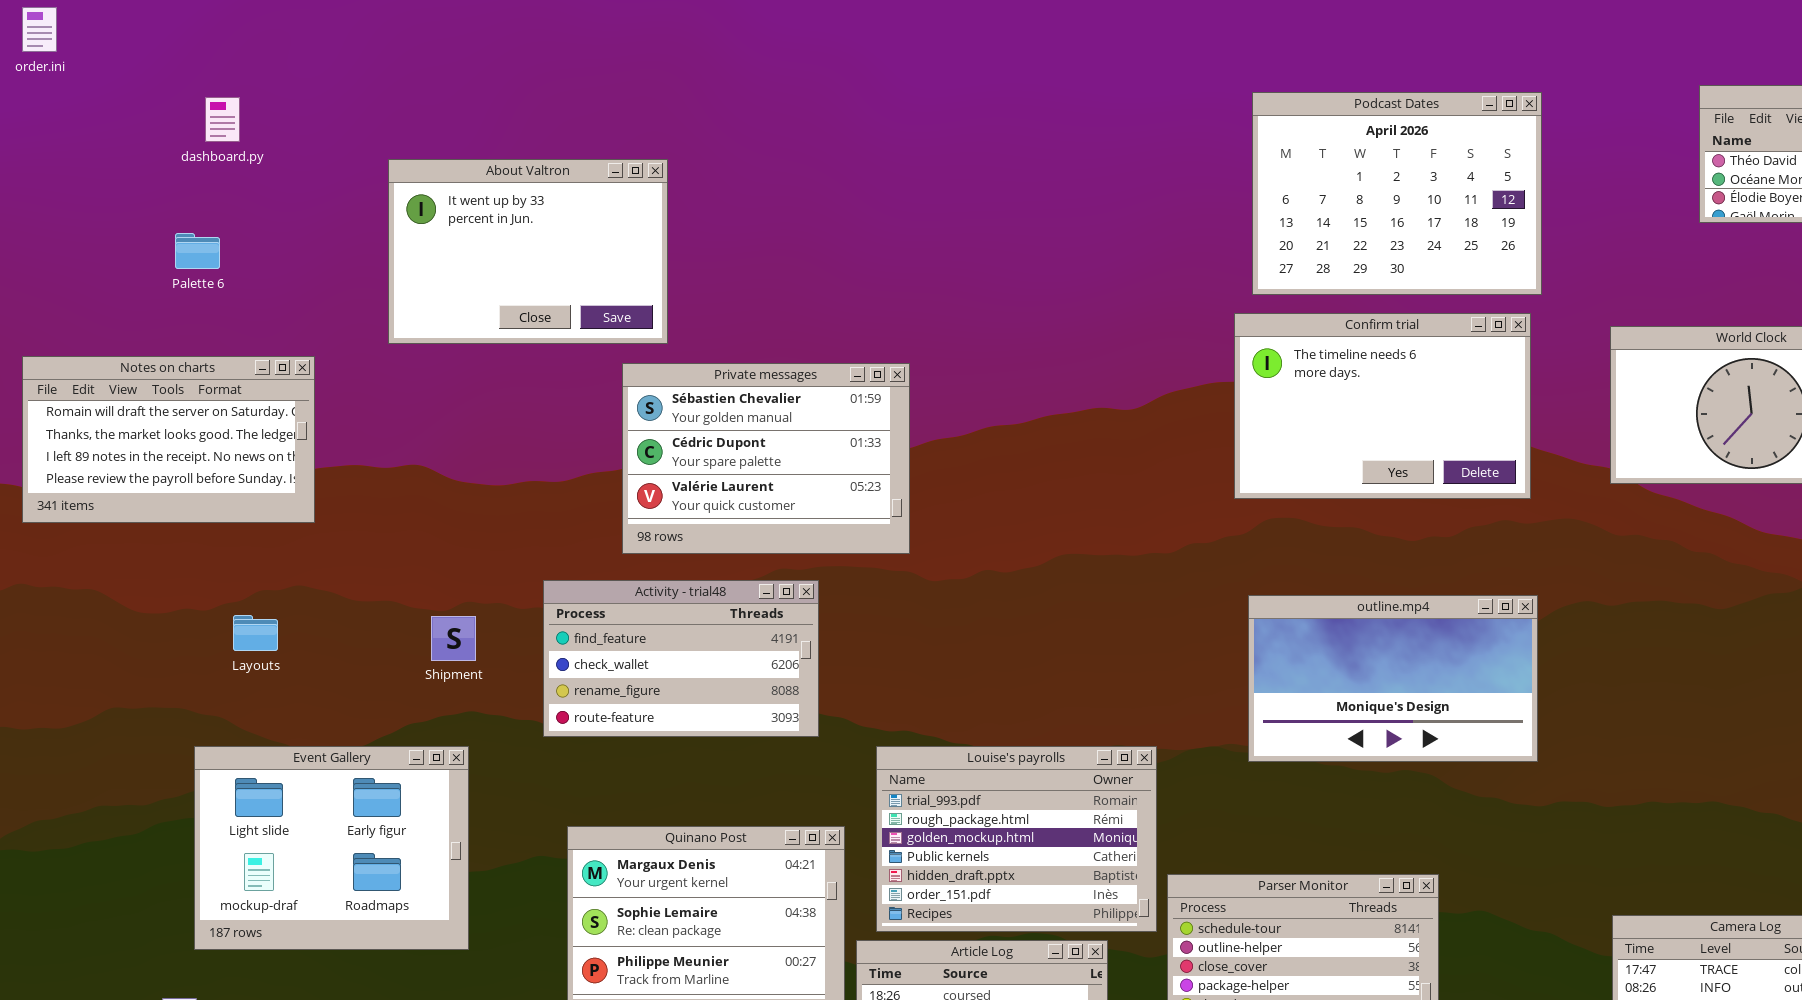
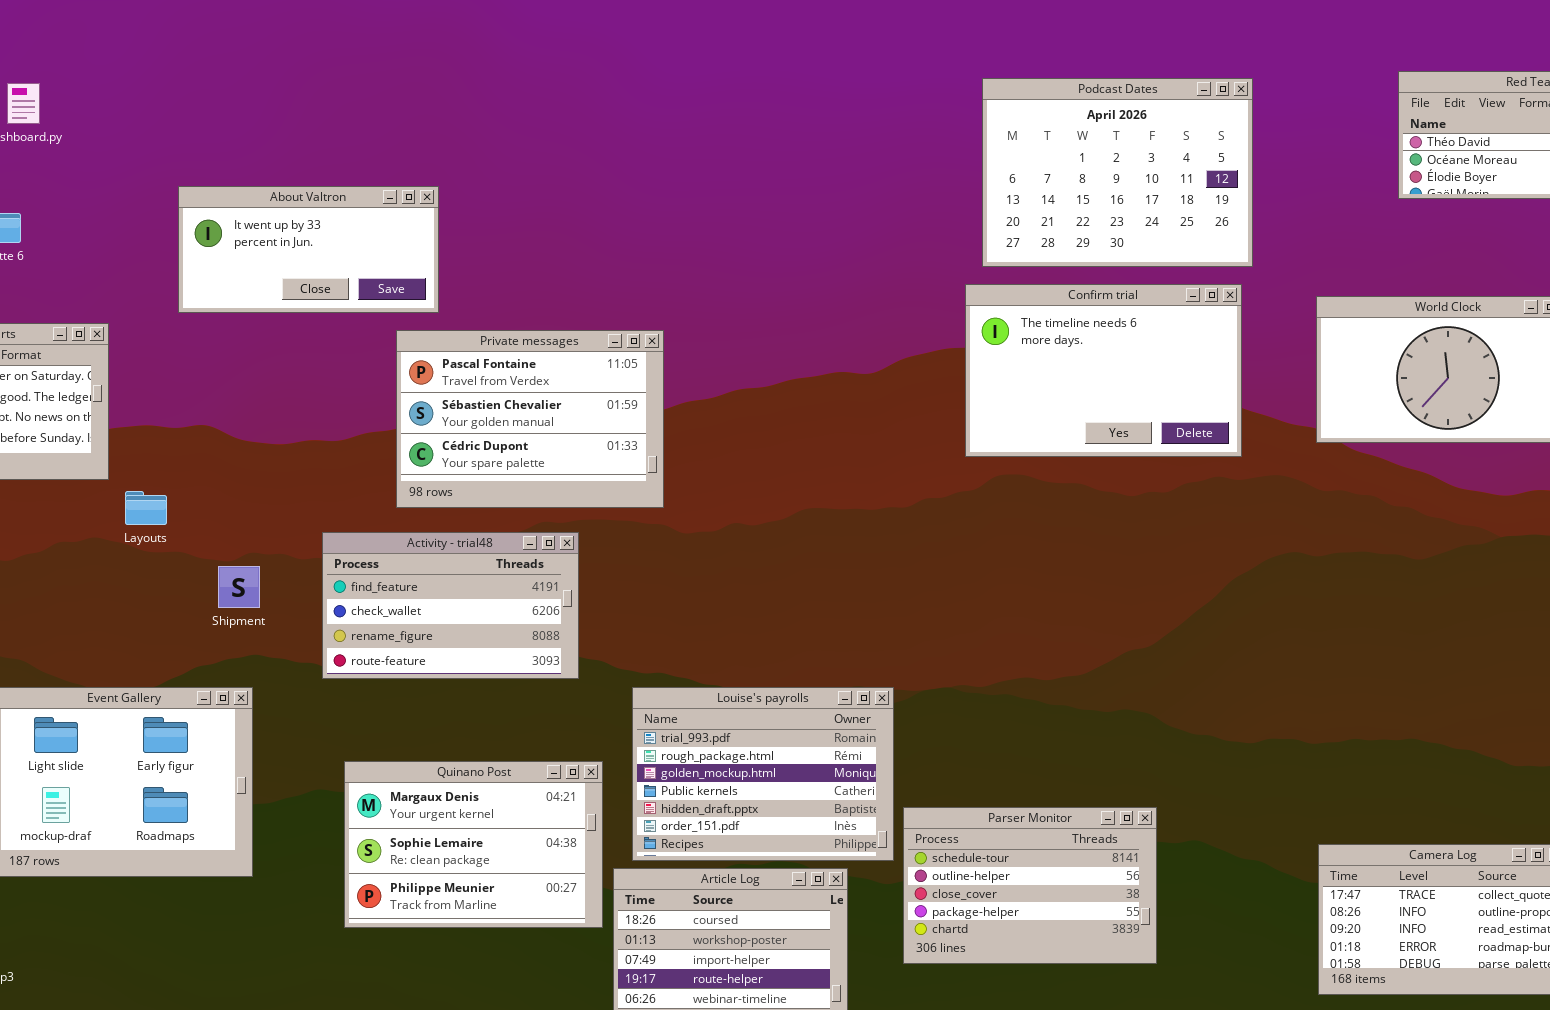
About Valtron: [388,159,668,344] -> [178,186,439,313], resized
Private messages: [622,363,910,554] -> [396,330,664,508], scrolled up 1 row
outline.mp4: [1248,595,1538,762] -> none, closed
Layouts: [233,615,278,651] -> [125,491,167,525], moved

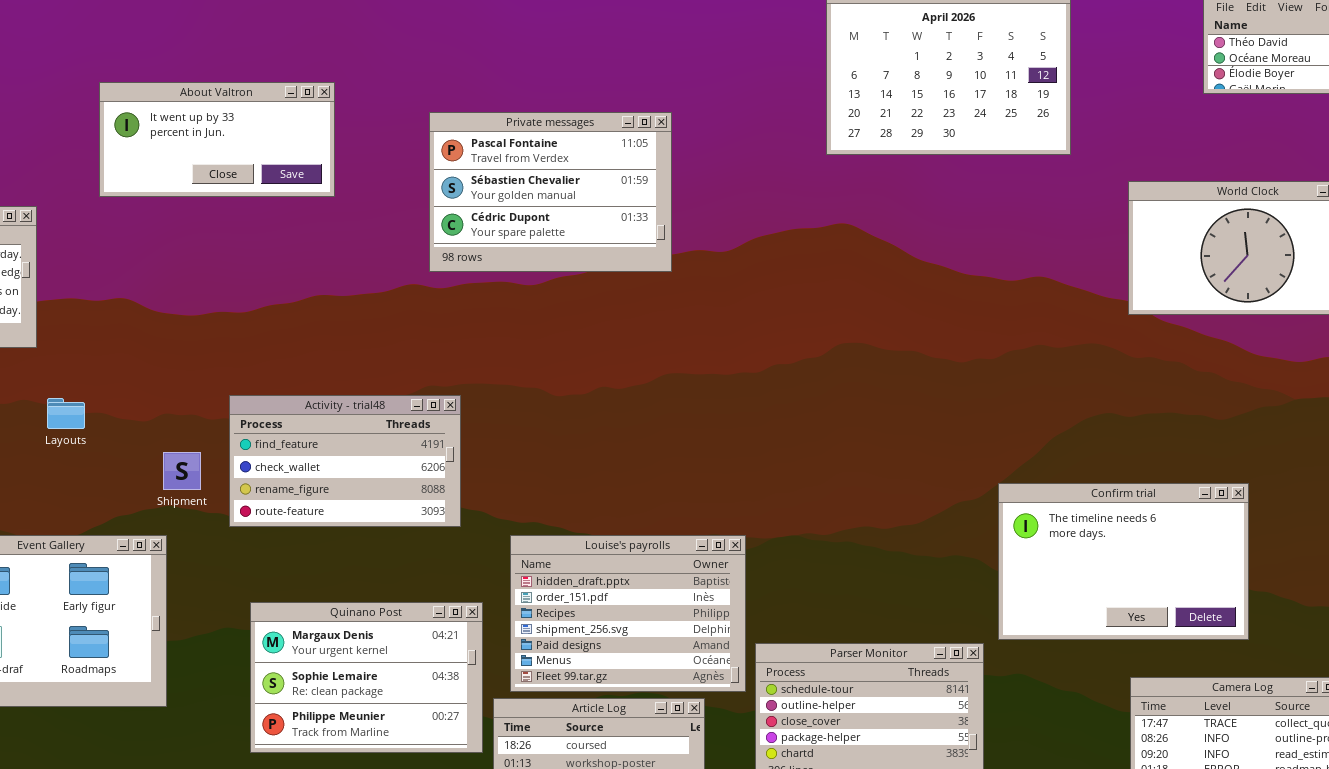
Confirm trial: [965,284,1242,457] -> [998,483,1249,640], moved
Private messages: [396,330,664,508] -> [429,112,672,272], moved
Layouts: [125,491,167,525] -> [47,398,85,429], moved
Shipment: [218,566,260,608] -> [163,452,201,490], moved
Louise's payrolls: [632,687,894,861] -> [510,535,746,692], scrolled down 4 rows

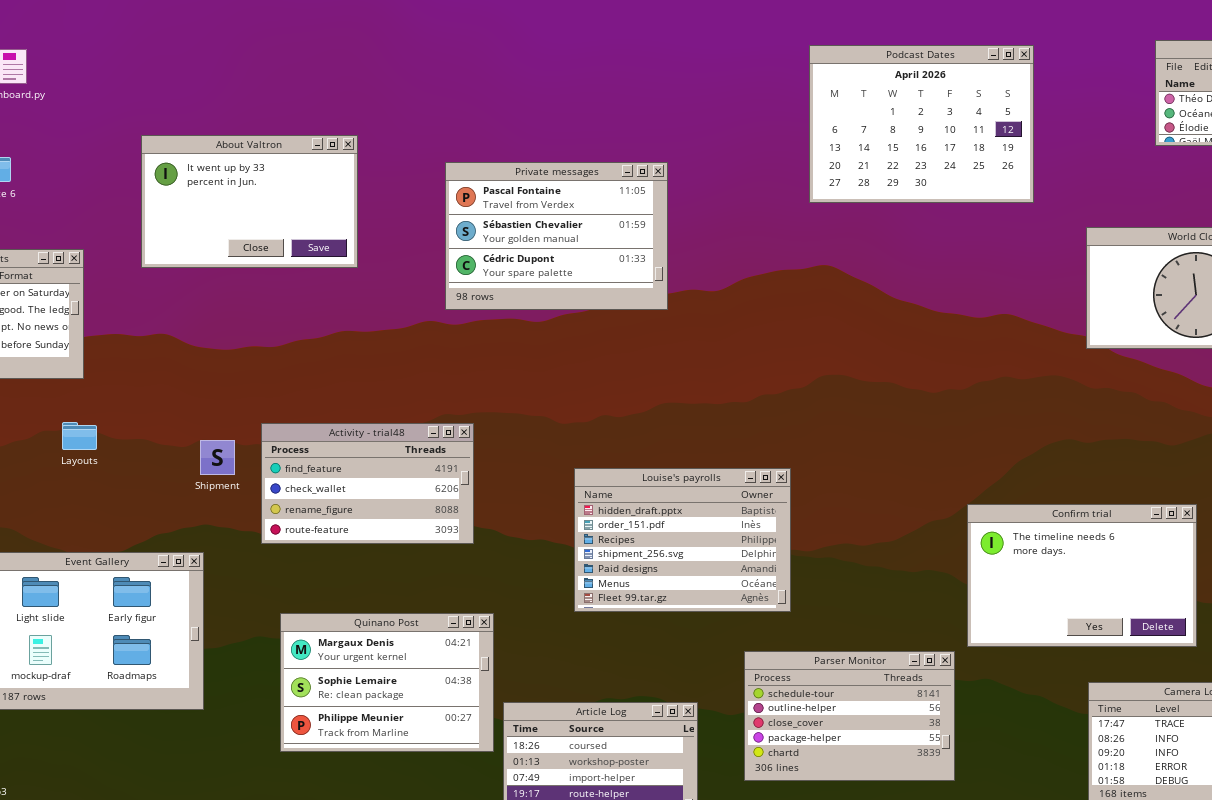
About Valtron: [99,82,335,197] -> [141,135,358,268], resized
Layouts: [47,398,85,429] -> [62,422,97,450], moved
Shipment: [163,452,201,490] -> [200,440,235,475], moved
Louise's payrolls: [510,535,746,692] -> [574,468,791,612], moved

